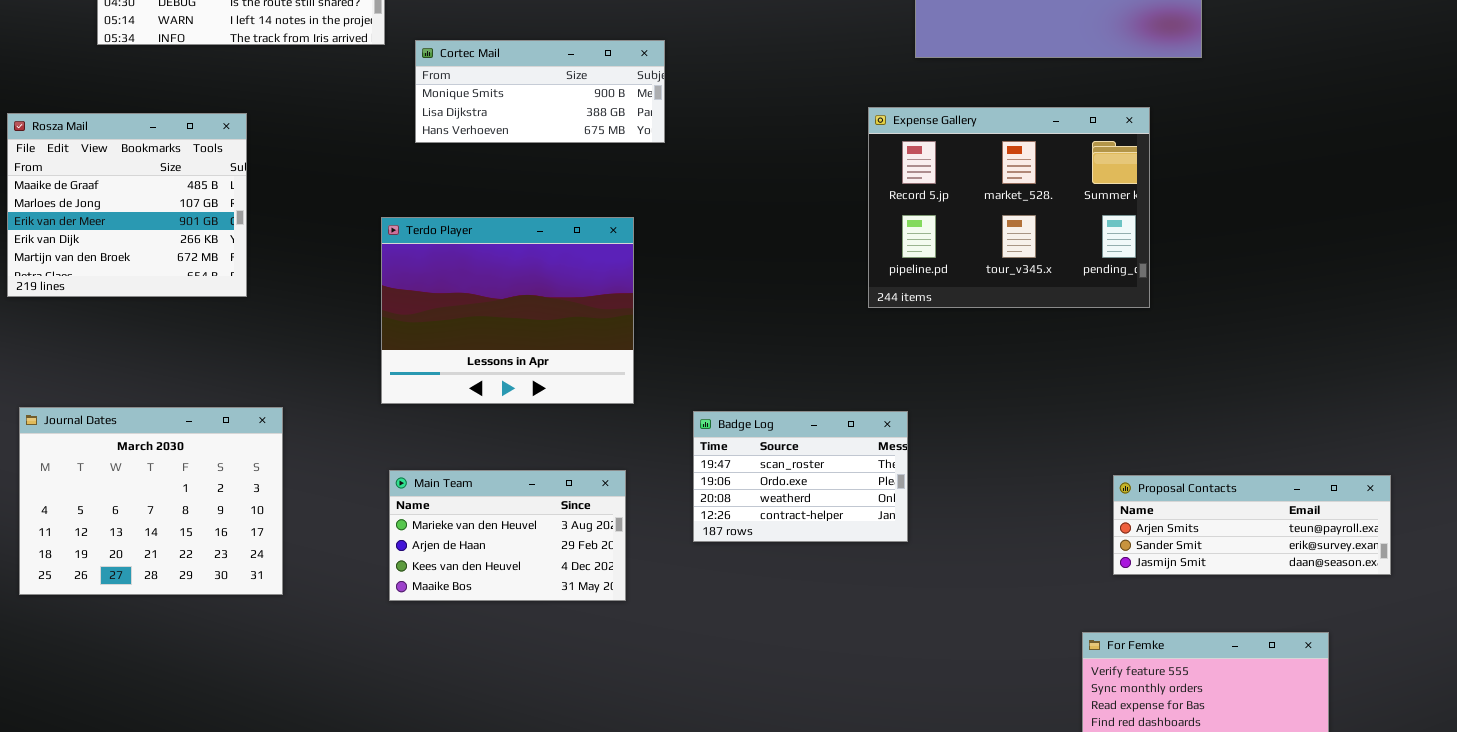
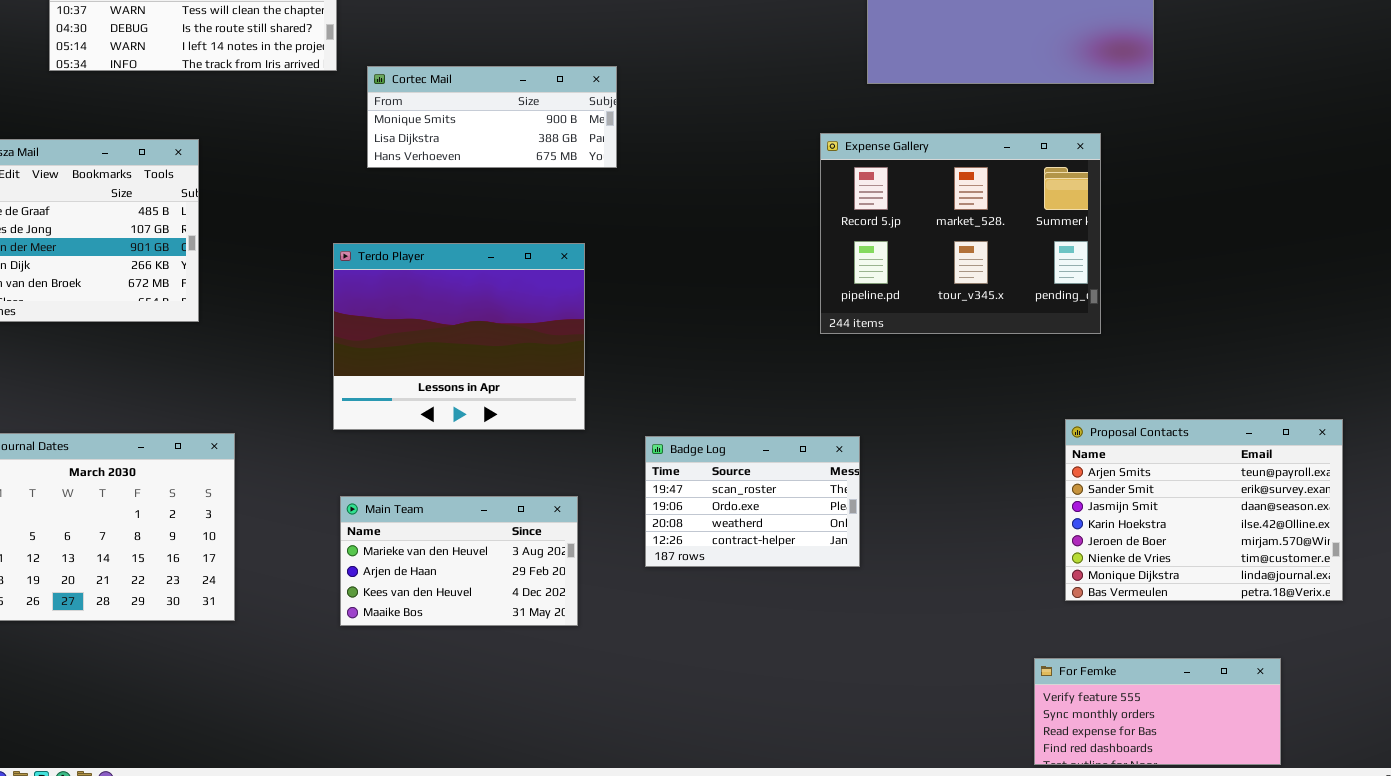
Proposal Contacts: [1113,475,1391,575] -> [1065,419,1343,601], resized

